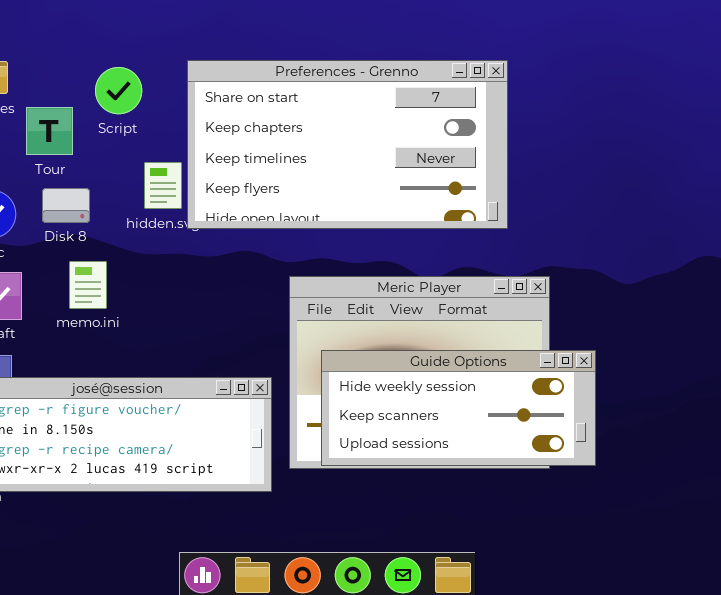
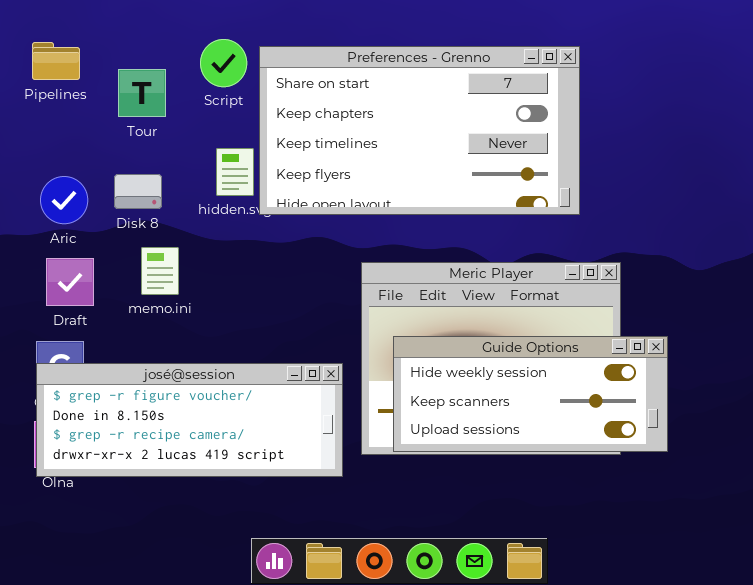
Script: [95,67,142,114] -> [200,39,247,87], moved
Tour: [26,107,73,155] -> [118,69,166,117], moved

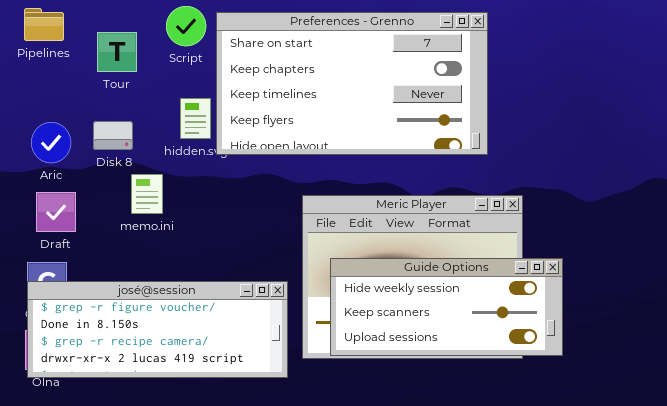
memo.ini: [141,247,179,295] -> [131,174,163,214], moved

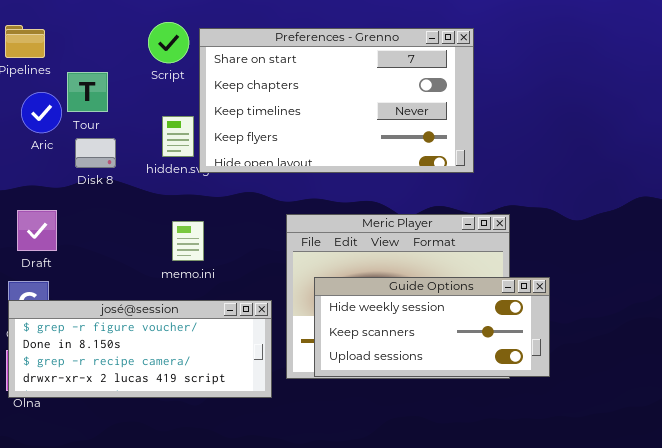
Tour: [97,32,137,72] -> [67,72,108,112], moved
Aric: [31,122,71,163] -> [21,92,62,133], moved
memo.ini: [131,174,163,214] -> [172,221,204,261], moved

